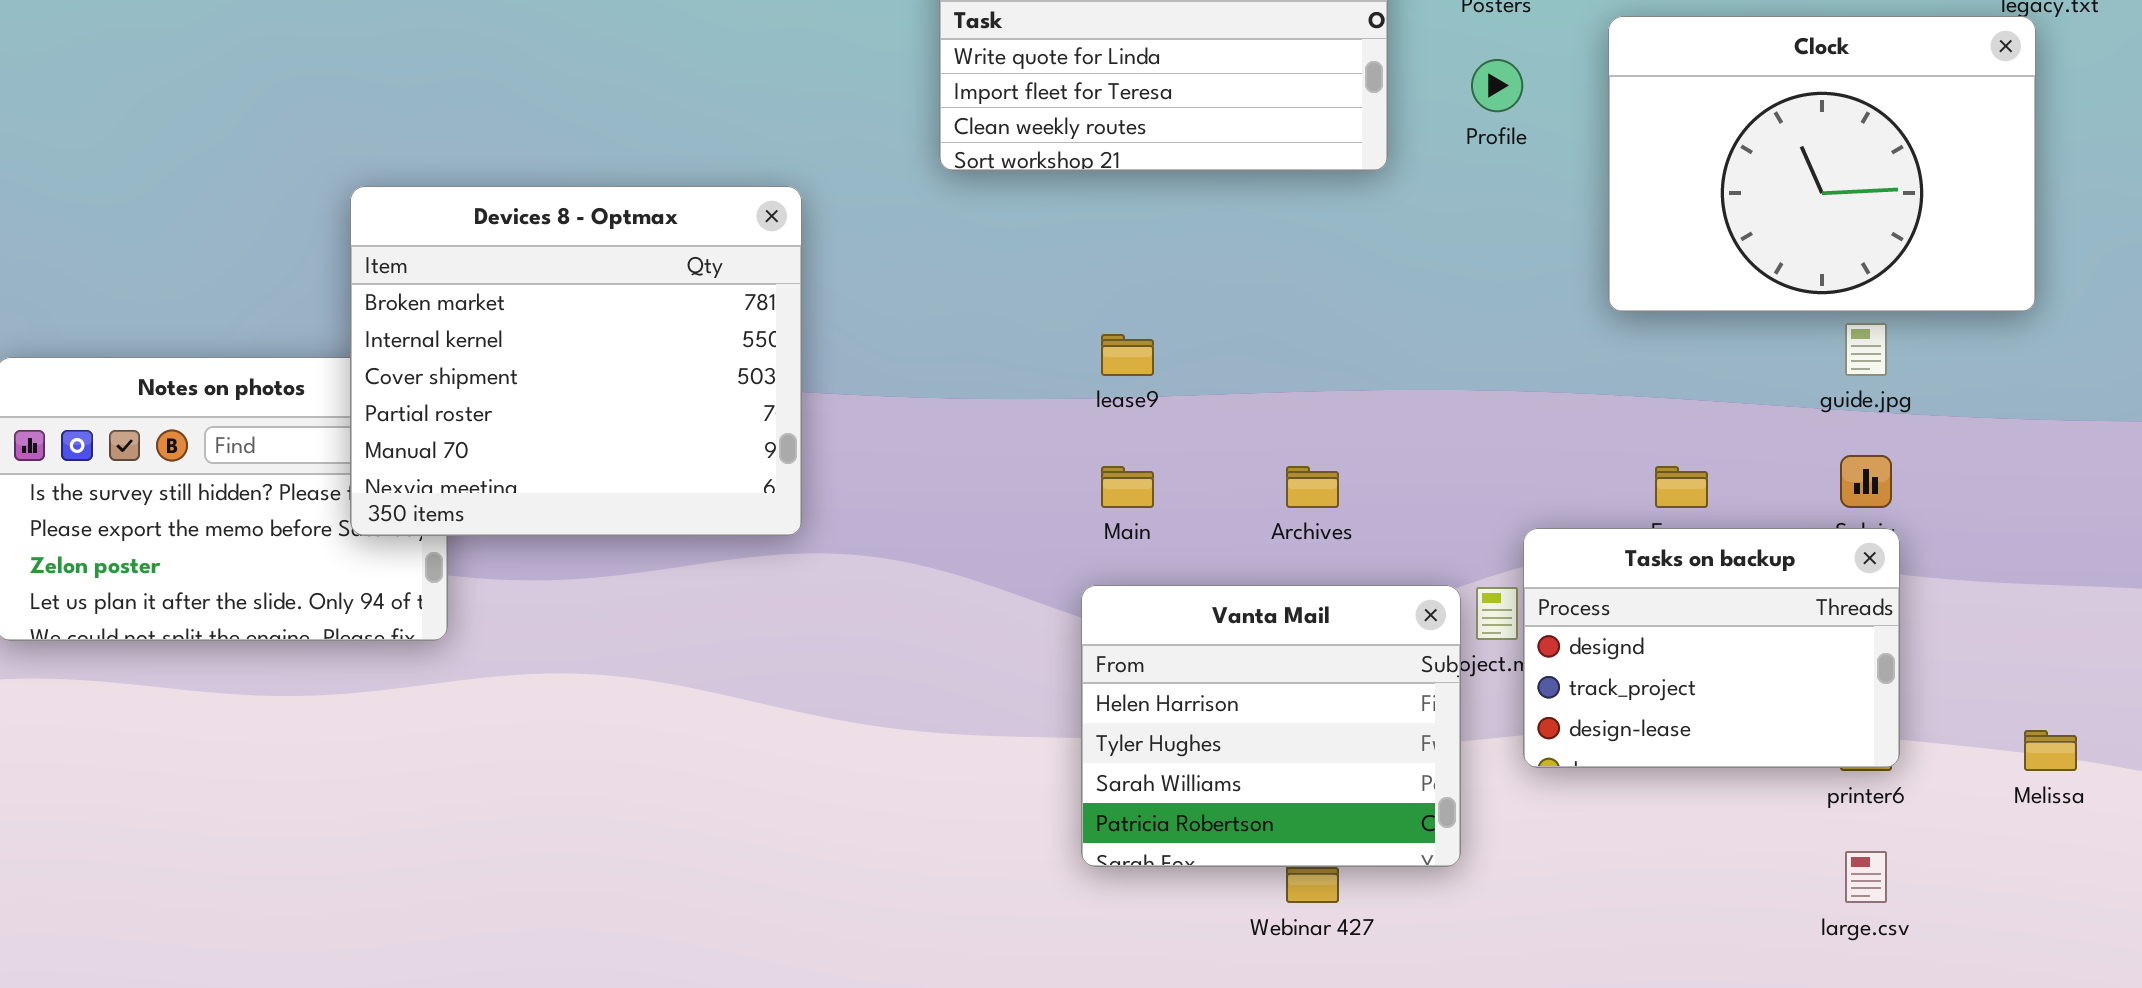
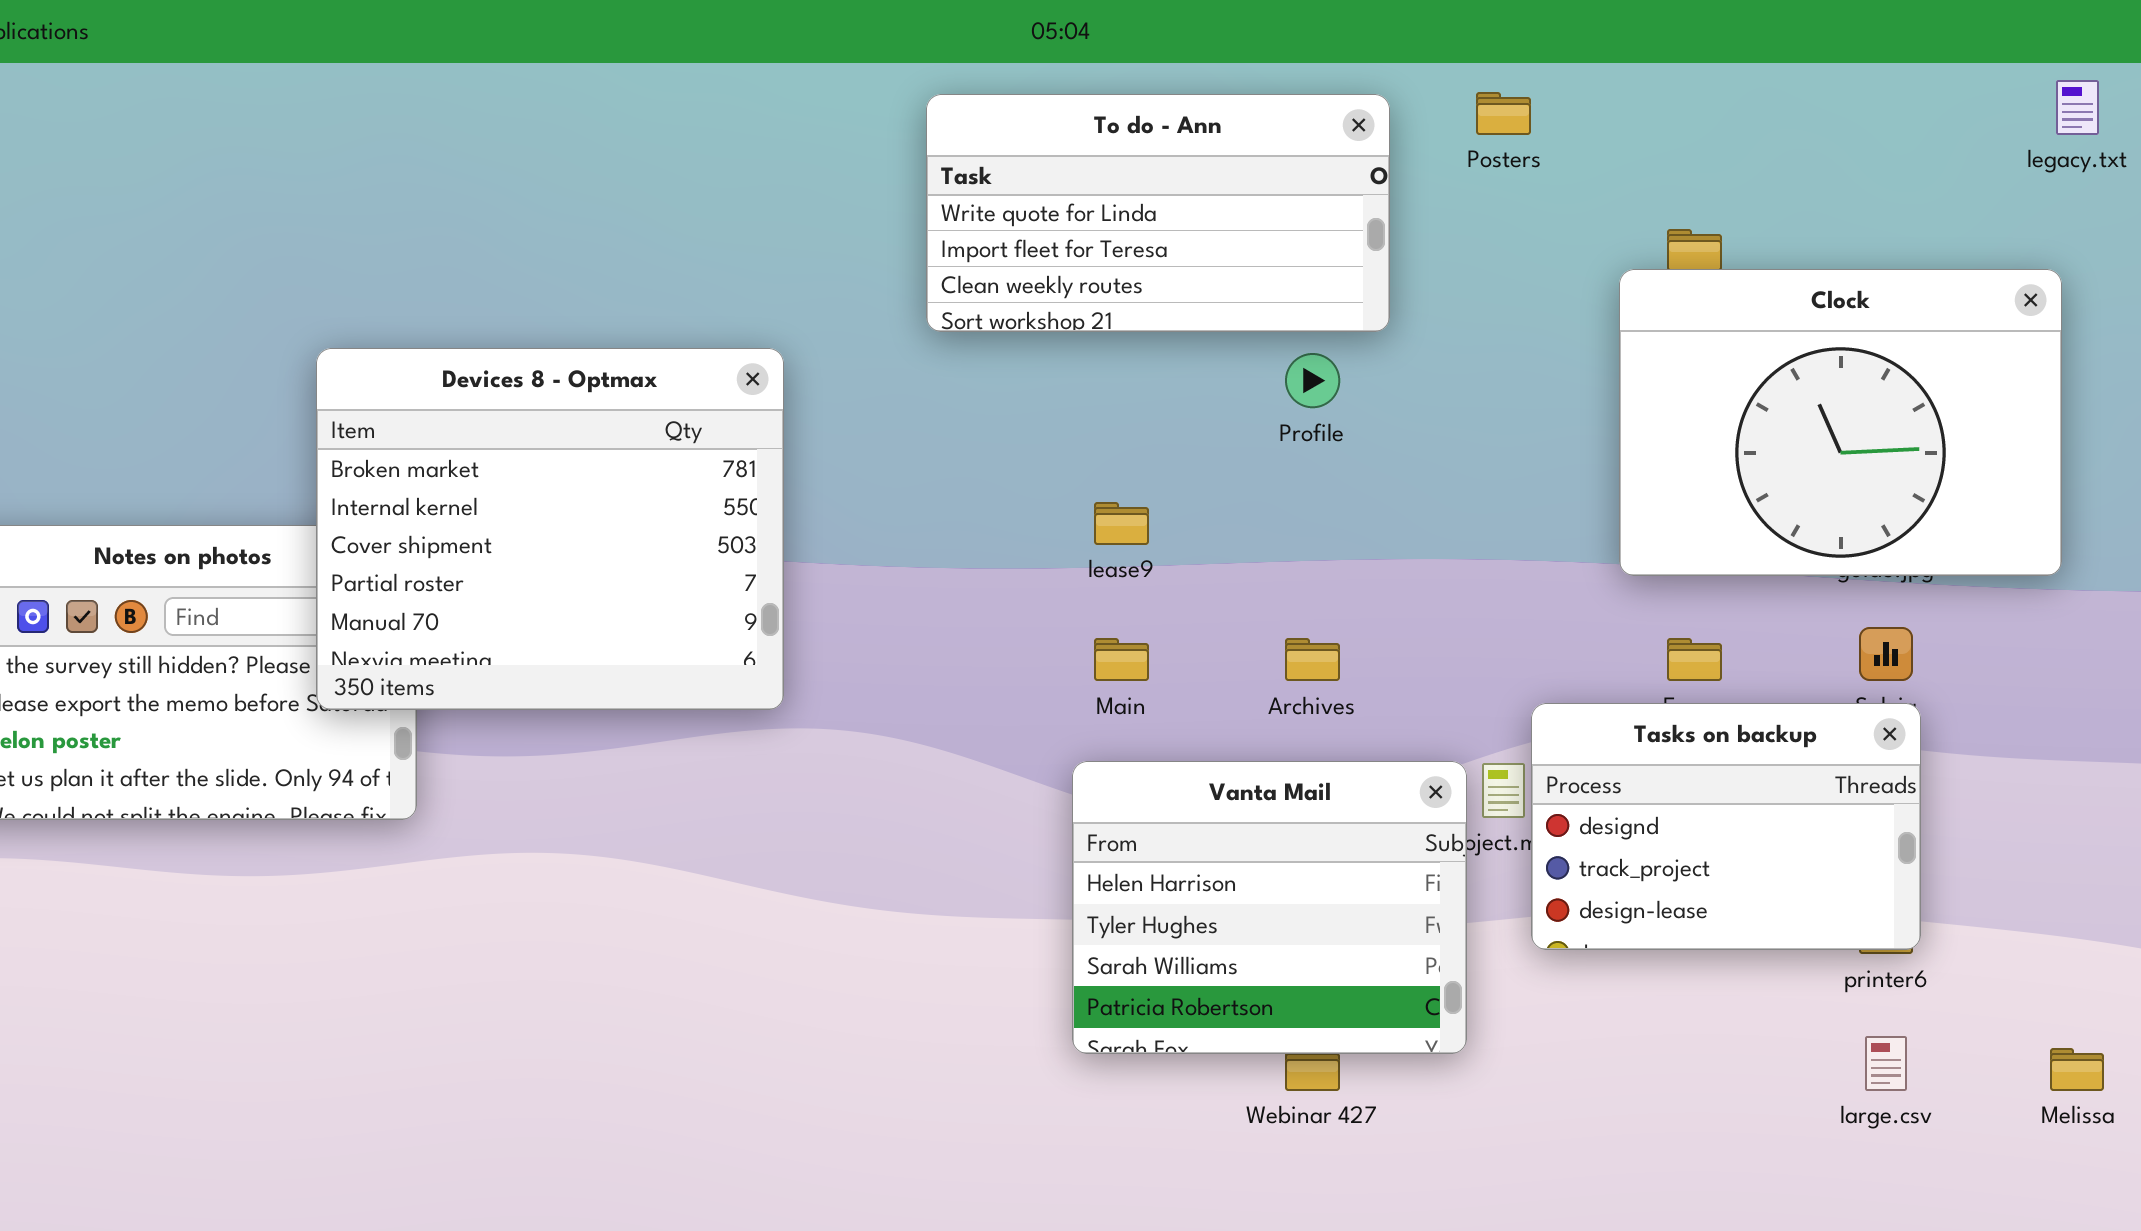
Clock: [1608,16,2036,312] -> [1619,269,2062,576], moved
Profile: [1471,59,1523,112] -> [1285,353,1340,408], moved
Melissa: [2024,730,2077,771] -> [2050,1048,2104,1091], moved

